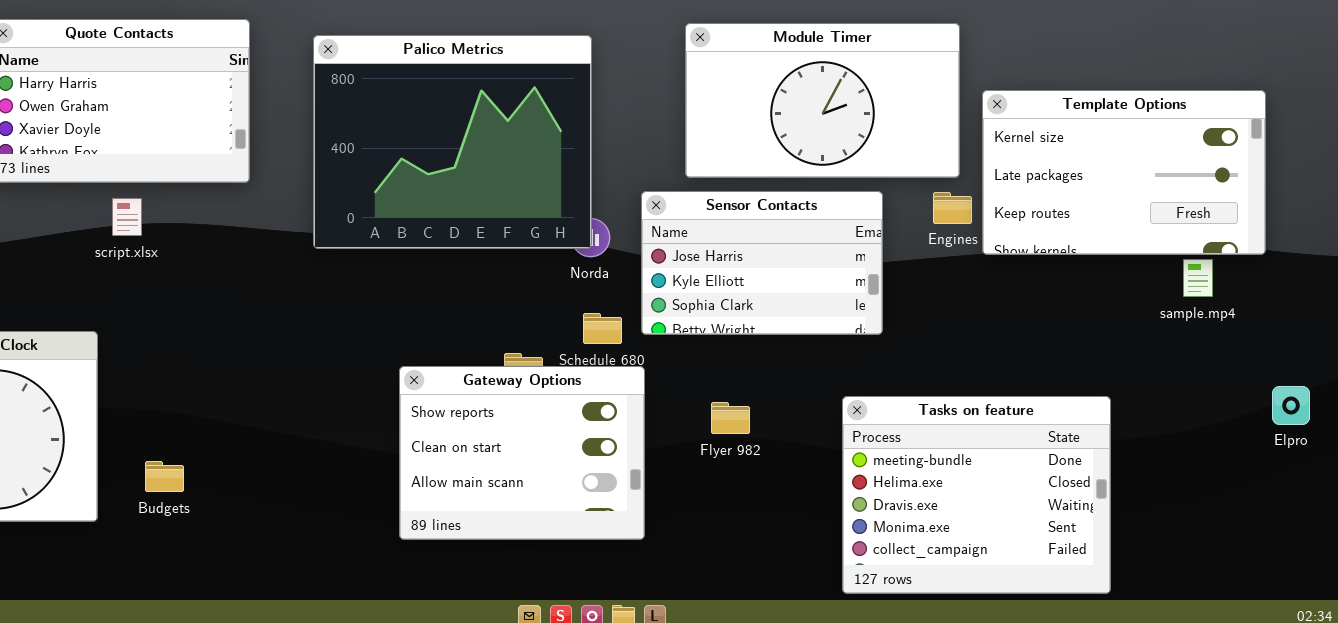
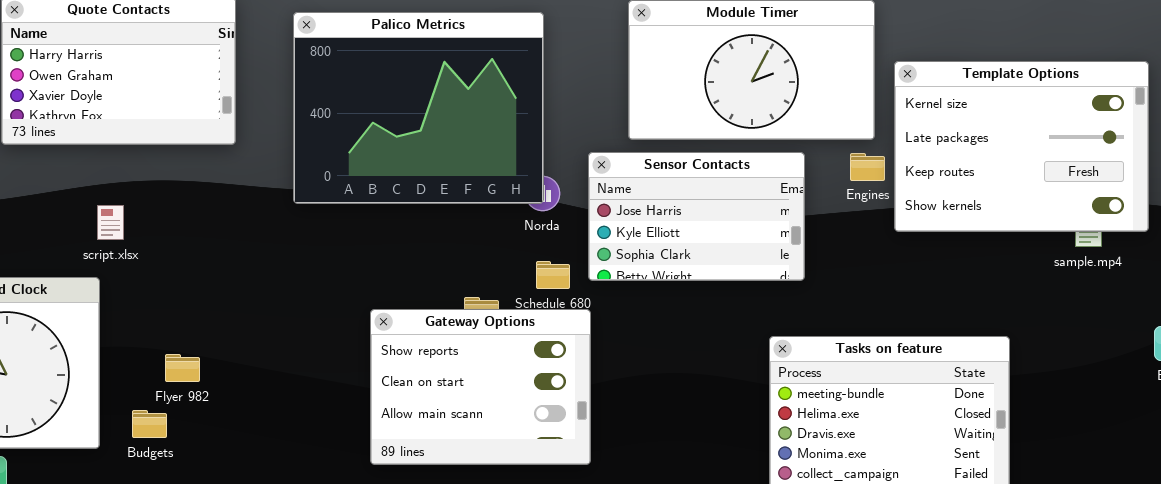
Template Options: [982,90,1266,255] -> [894,61,1149,232], resized
script.xlsx: [112,198,142,236] -> [97,205,124,240], moved
Flyer 982: [711,402,750,434] -> [165,354,200,382], moved
Budgets: [145,461,184,492] -> [132,410,167,438], moved

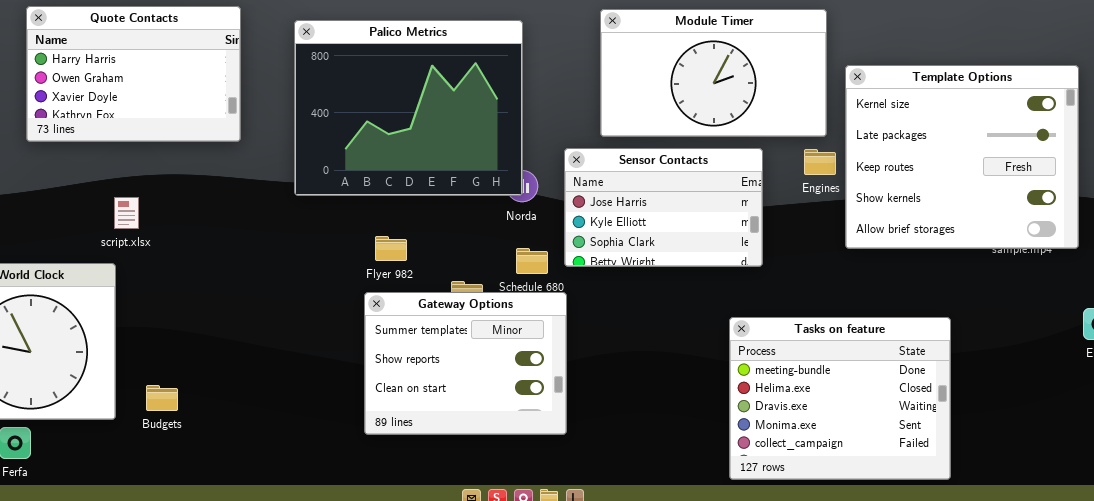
Template Options: [894,61,1149,232] -> [845,65,1079,249], resized
Gateway Options: [370,309,591,465] -> [364,292,567,435], scrolled up 1 row
Flyer 982: [165,354,200,382] -> [375,236,407,261], moved

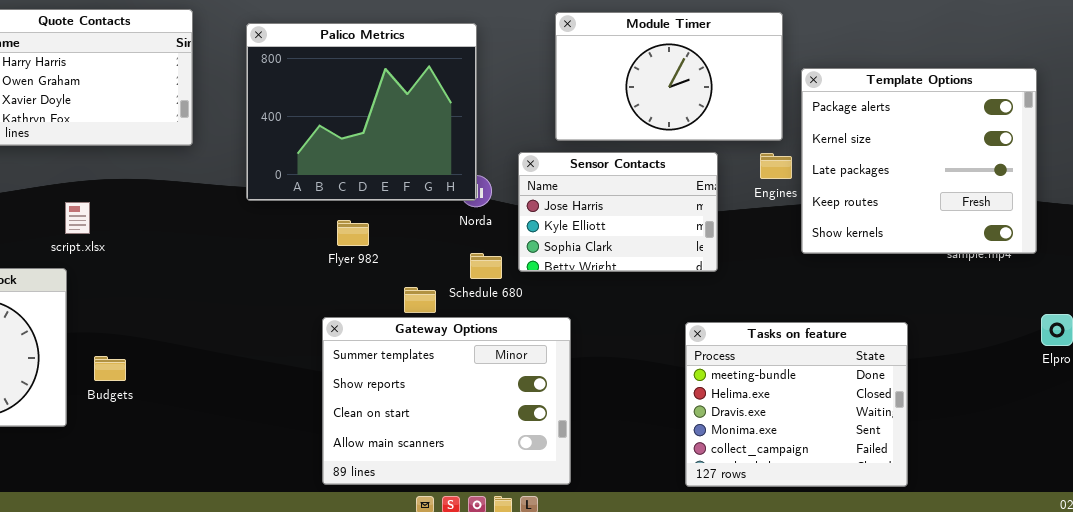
Template Options: [845,65,1079,249] -> [801,68,1037,254], scrolled up 1 row
Flyer 982: [375,236,407,261] -> [337,220,369,246], moved
Gateway Options: [364,292,567,435] -> [322,317,571,485], moved, resized
Budgets: [146,385,178,411] -> [94,356,126,381], moved

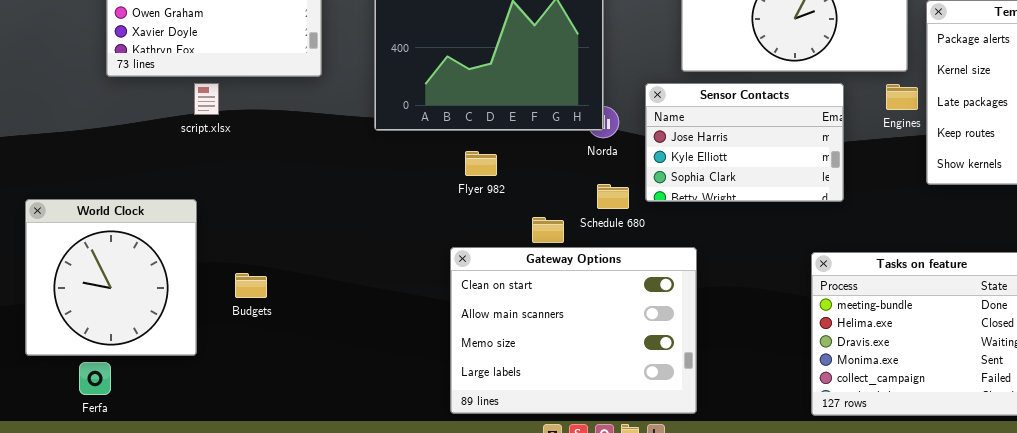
script.xlsx: [65,202,90,234] -> [194,83,219,115], moved
Gateway Options: [322,317,571,485] -> [450,247,697,414], scrolled down 2 rows
Budgets: [94,356,126,381] -> [235,273,267,298], moved

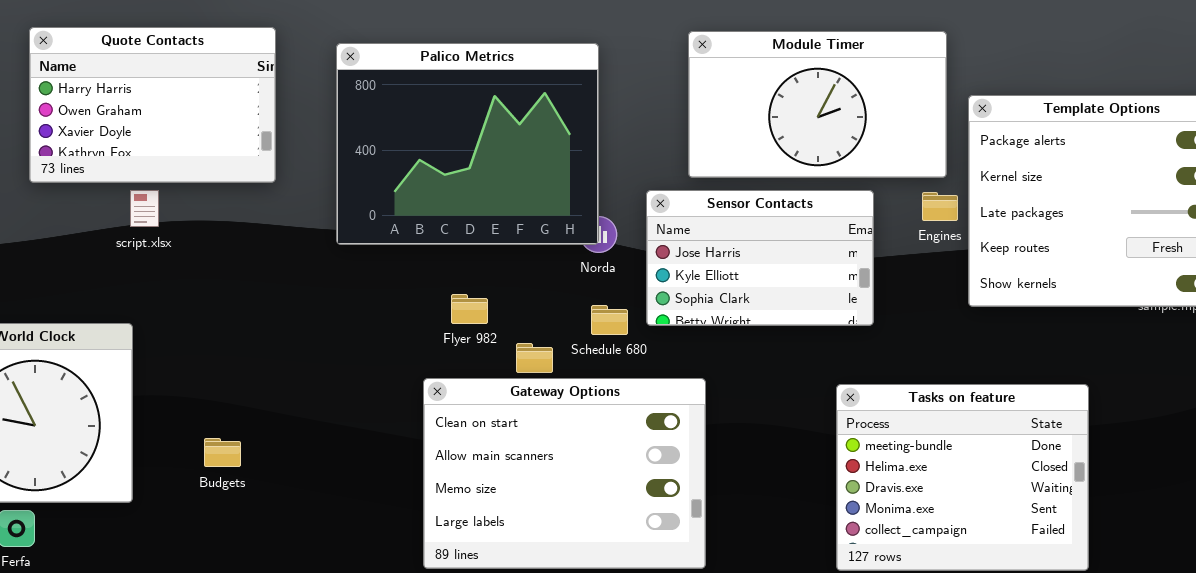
Flyer 982: [465,151,497,176] -> [451,294,488,324], moved
Budgets: [235,273,267,298] -> [204,438,241,467], moved

